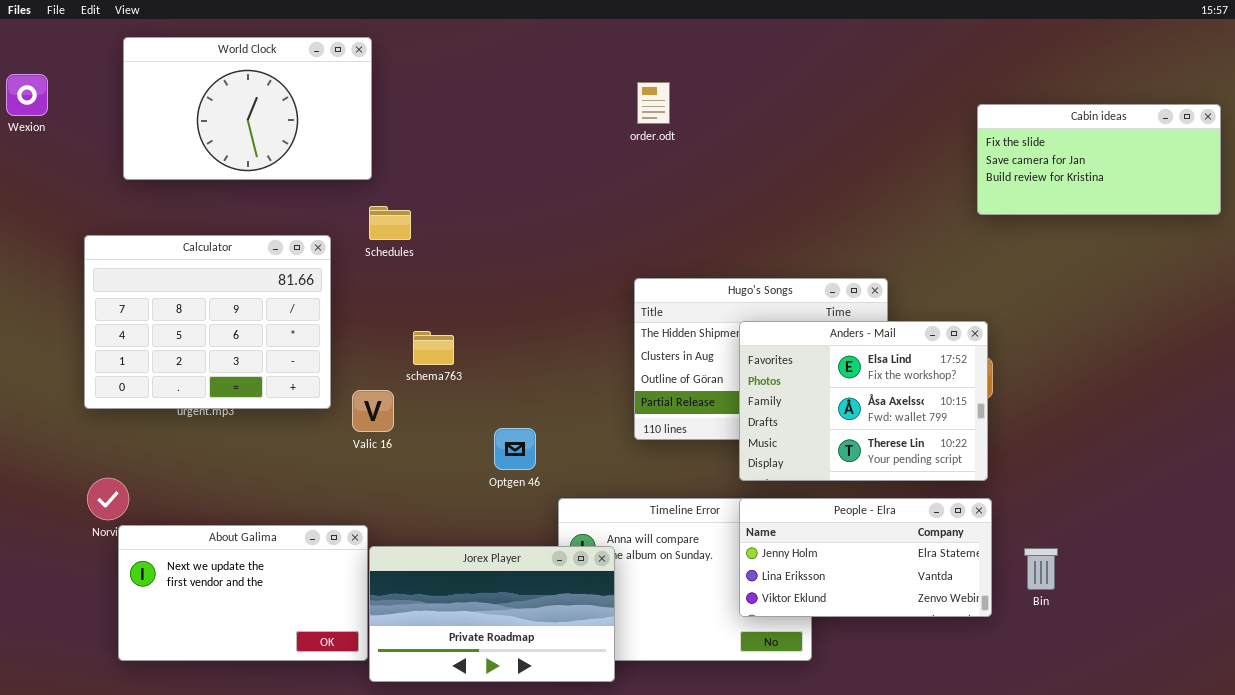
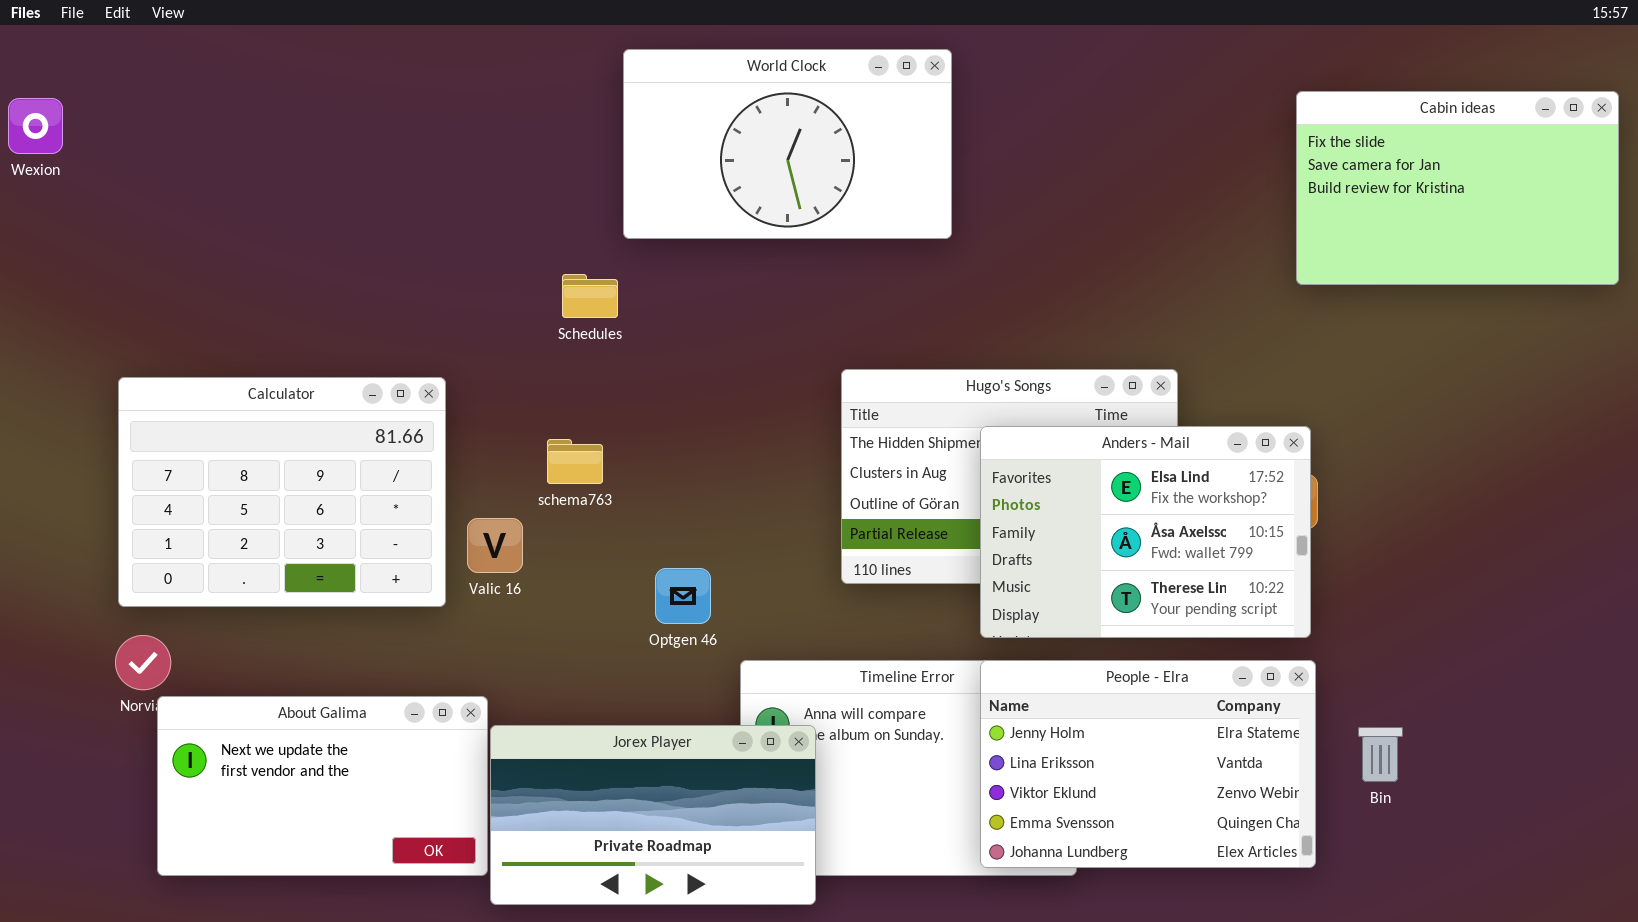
World Clock: [123,37,372,180] -> [623,49,952,239], moved
Cabin ideas: [977,104,1221,215] -> [1296,91,1619,285], resized
Schedules: [369,206,411,240] -> [562,274,618,318], moved
Calculator: [84,235,331,409] -> [118,377,446,607], moved
People - Elra: [739,498,992,617] -> [980,660,1316,868], resized

